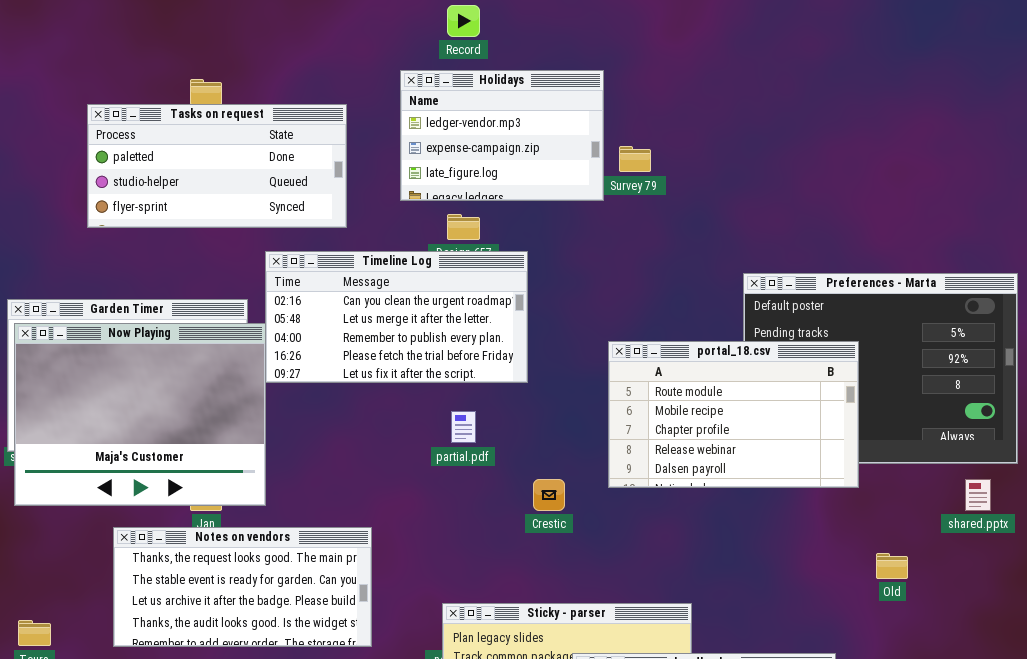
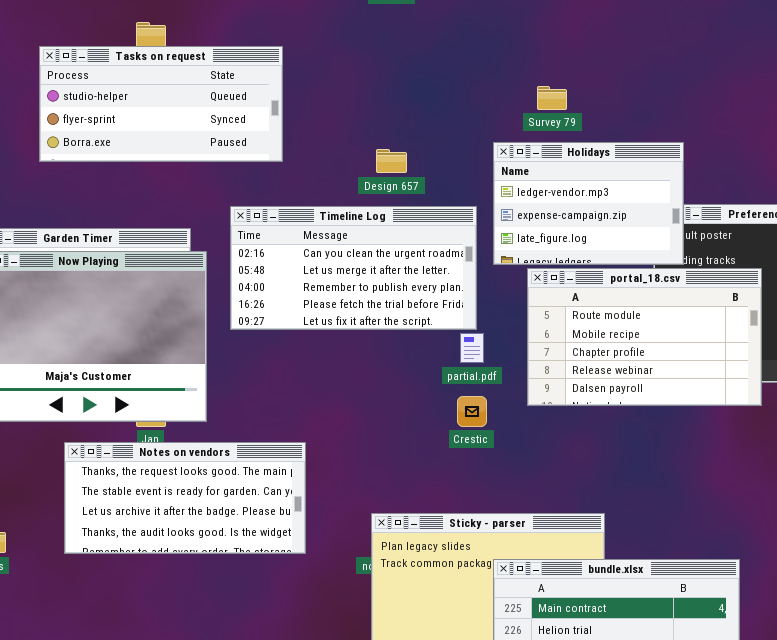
Holidays: [400,70,604,201] -> [493,142,684,265], moved
Tasks on request: [87,104,347,228] -> [39,46,283,162], scrolled down 1 row
Timeline Log: [265,251,528,383] -> [230,206,477,330], moved
partial.pdf: [451,411,476,443] -> [460,333,484,363], moved

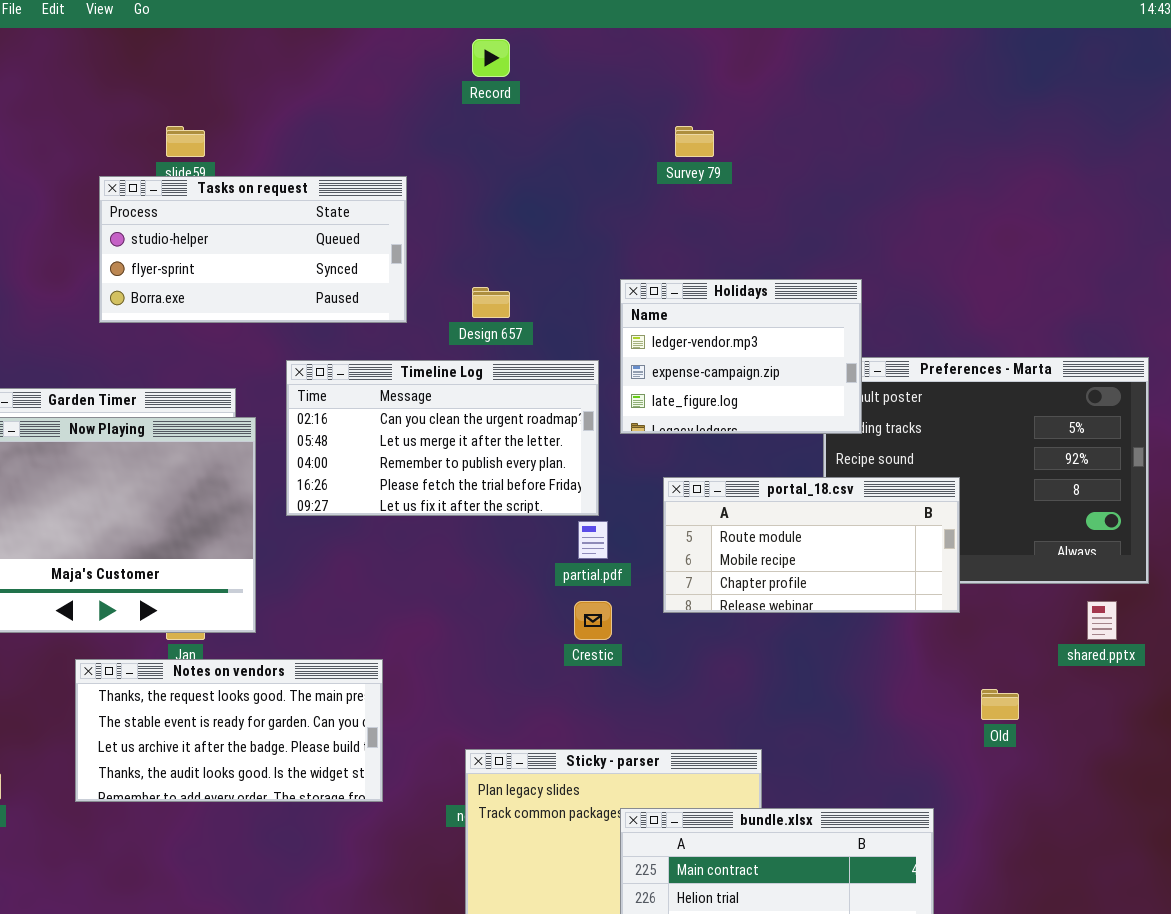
Tasks on request: [39,46,283,162] -> [99,176,407,323], moved
Survey 79: [537,86,567,110] -> [675,126,714,157], moved
portal_18.csv: [527,268,762,406] -> [663,477,960,613], resized

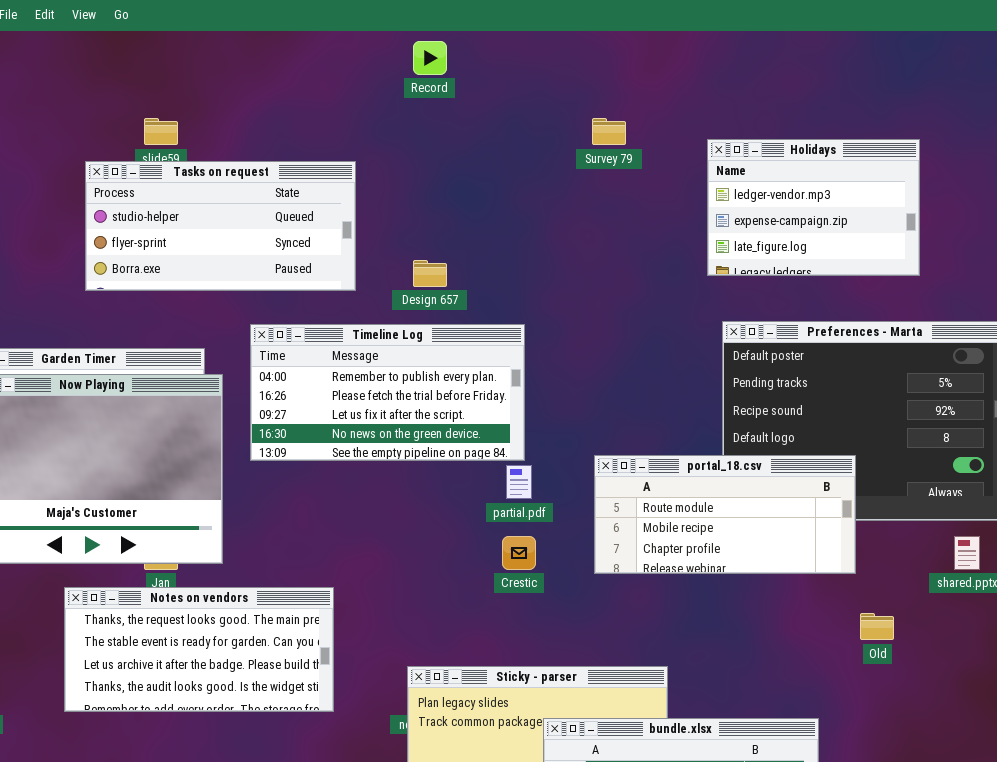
Holidays: [620,279,862,434] -> [707,139,920,276], moved
Timeline Log: [286,360,599,516] -> [250,324,525,461], scrolled down 2 rows
portal_18.csv: [663,477,960,613] -> [594,455,856,574], moved

